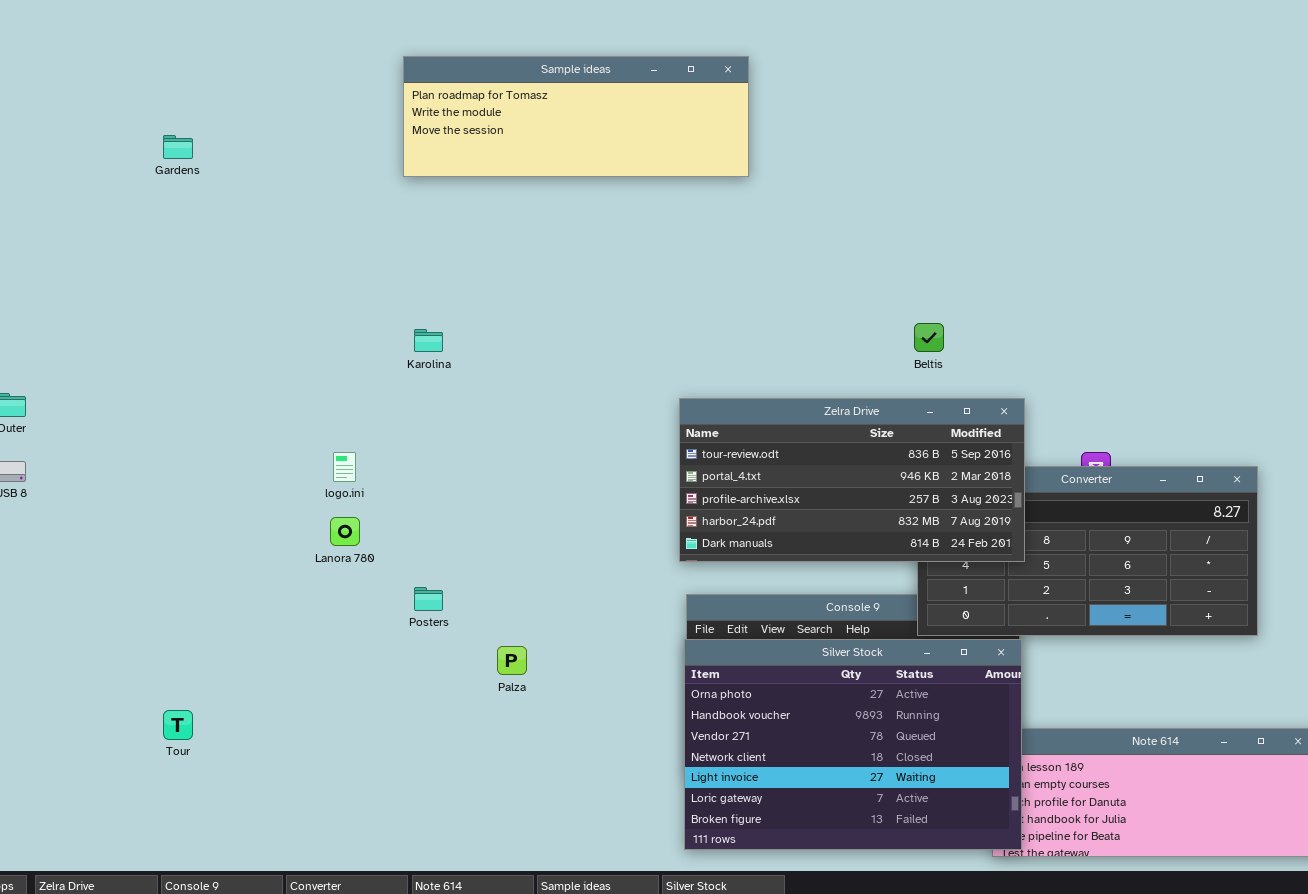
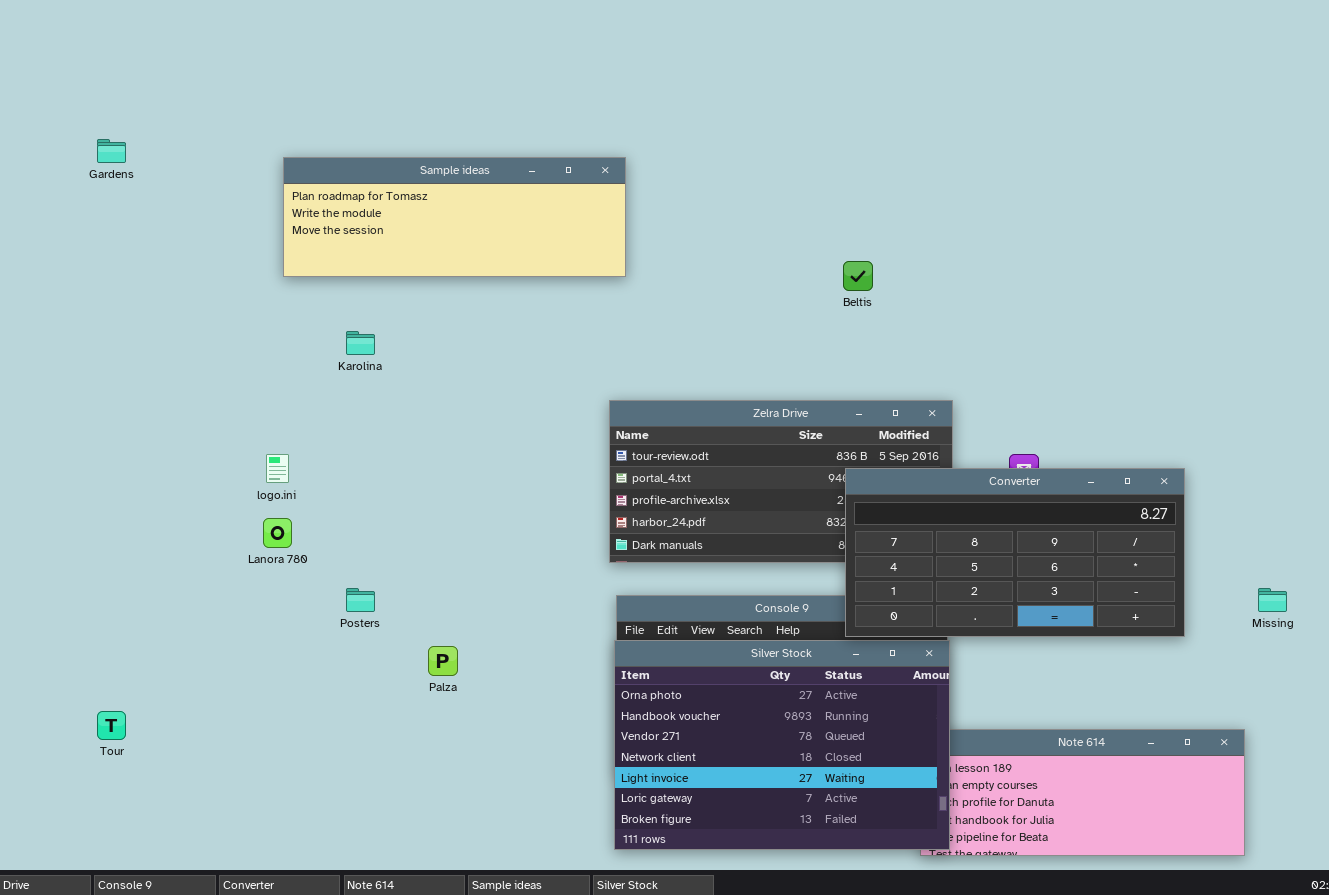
Sample ideas: [403,56,749,177] -> [283,157,626,277], moved
Beltis: [914,323,944,352] -> [843,261,873,291], moved
Converter: [917,466,1258,636] -> [845,468,1185,637], raised

